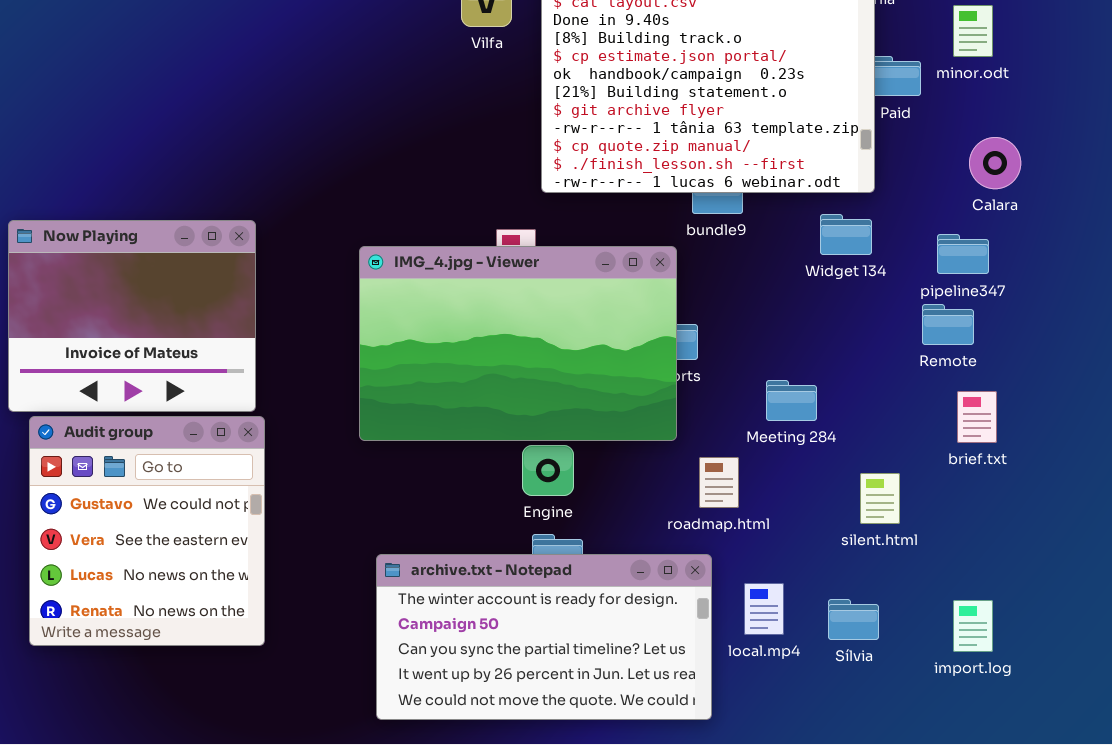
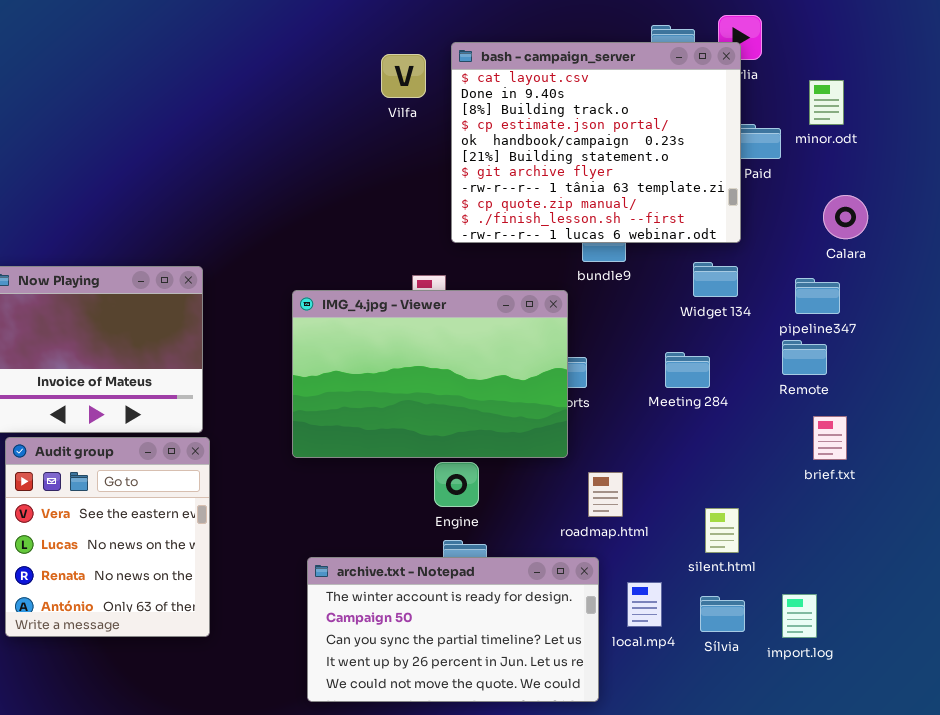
Meeting 284: [766,380,817,421] -> [665,352,710,388], moved
Audit group: [29,416,265,646] -> [5,437,210,637], scrolled down 1 row
silent.html: [860,473,900,524] -> [705,508,739,553], moved
import.log: [953,600,993,652] -> [782,594,817,638], moved

